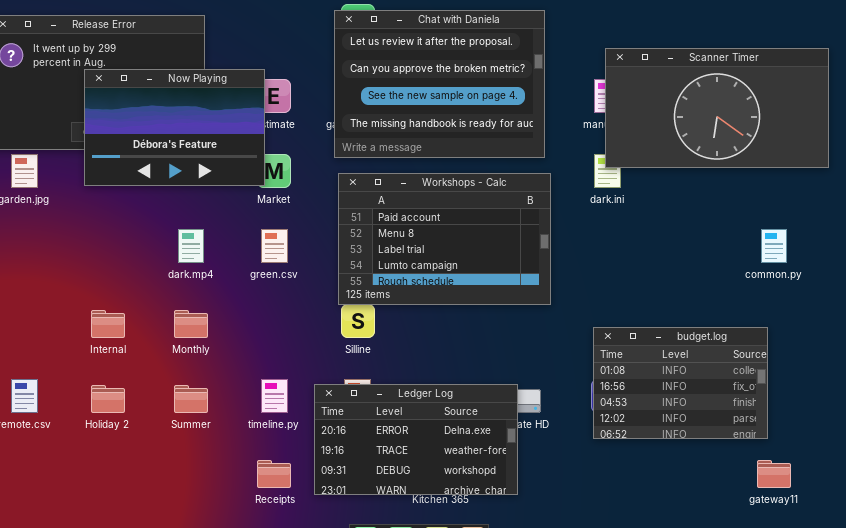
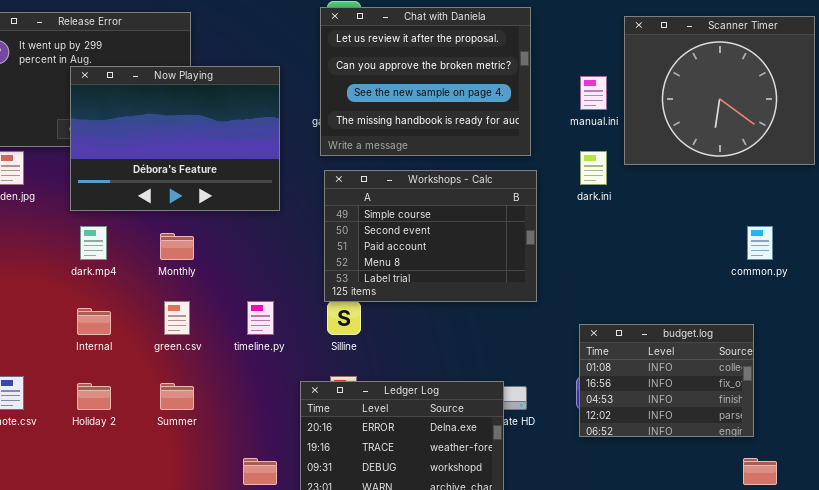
Scanner Timer: [605,48,829,168] -> [624,16,815,165], resized
Now Playing: [84,69,265,186] -> [70,66,280,211], resized
Workshops - Calc: [338,173,551,305] -> [324,170,537,302], scrolled up 2 rows
dark.mp4: [178,229,204,263] -> [80,226,107,260], moved
green.csv: [261,229,288,263] -> [164,301,190,335], moved
Monthly: [174,310,208,338] -> [160,233,194,260], moved
timeline.py: [261,379,288,413] -> [247,301,274,335], moved

